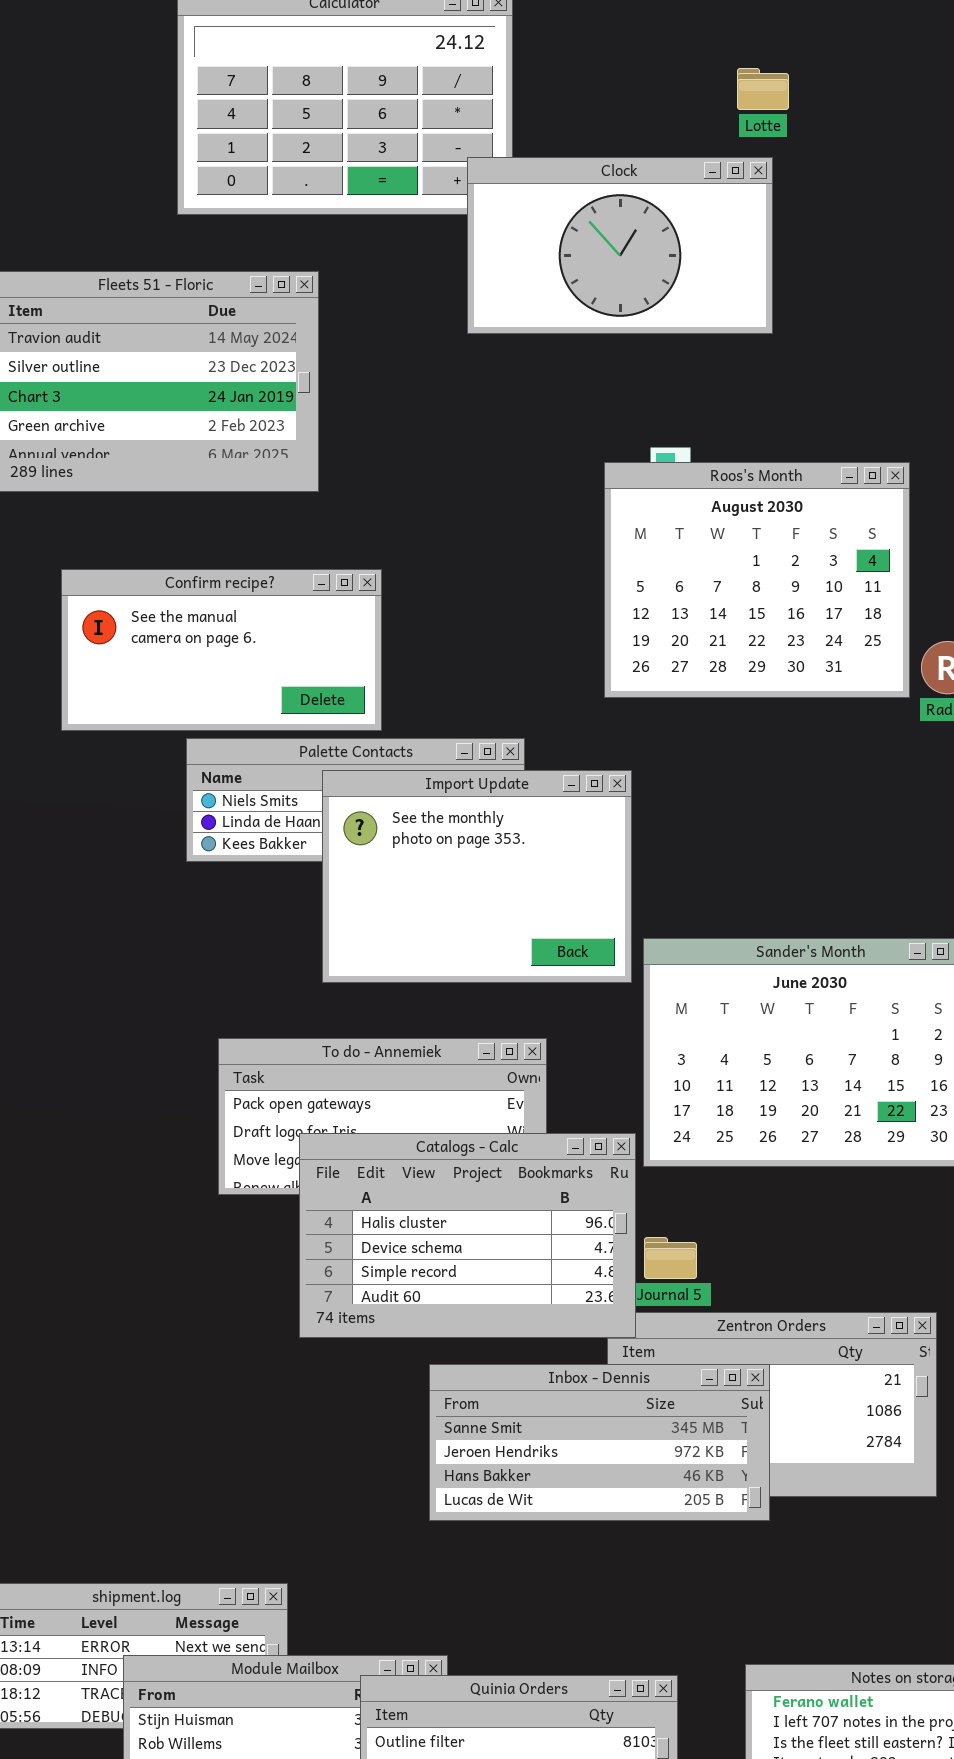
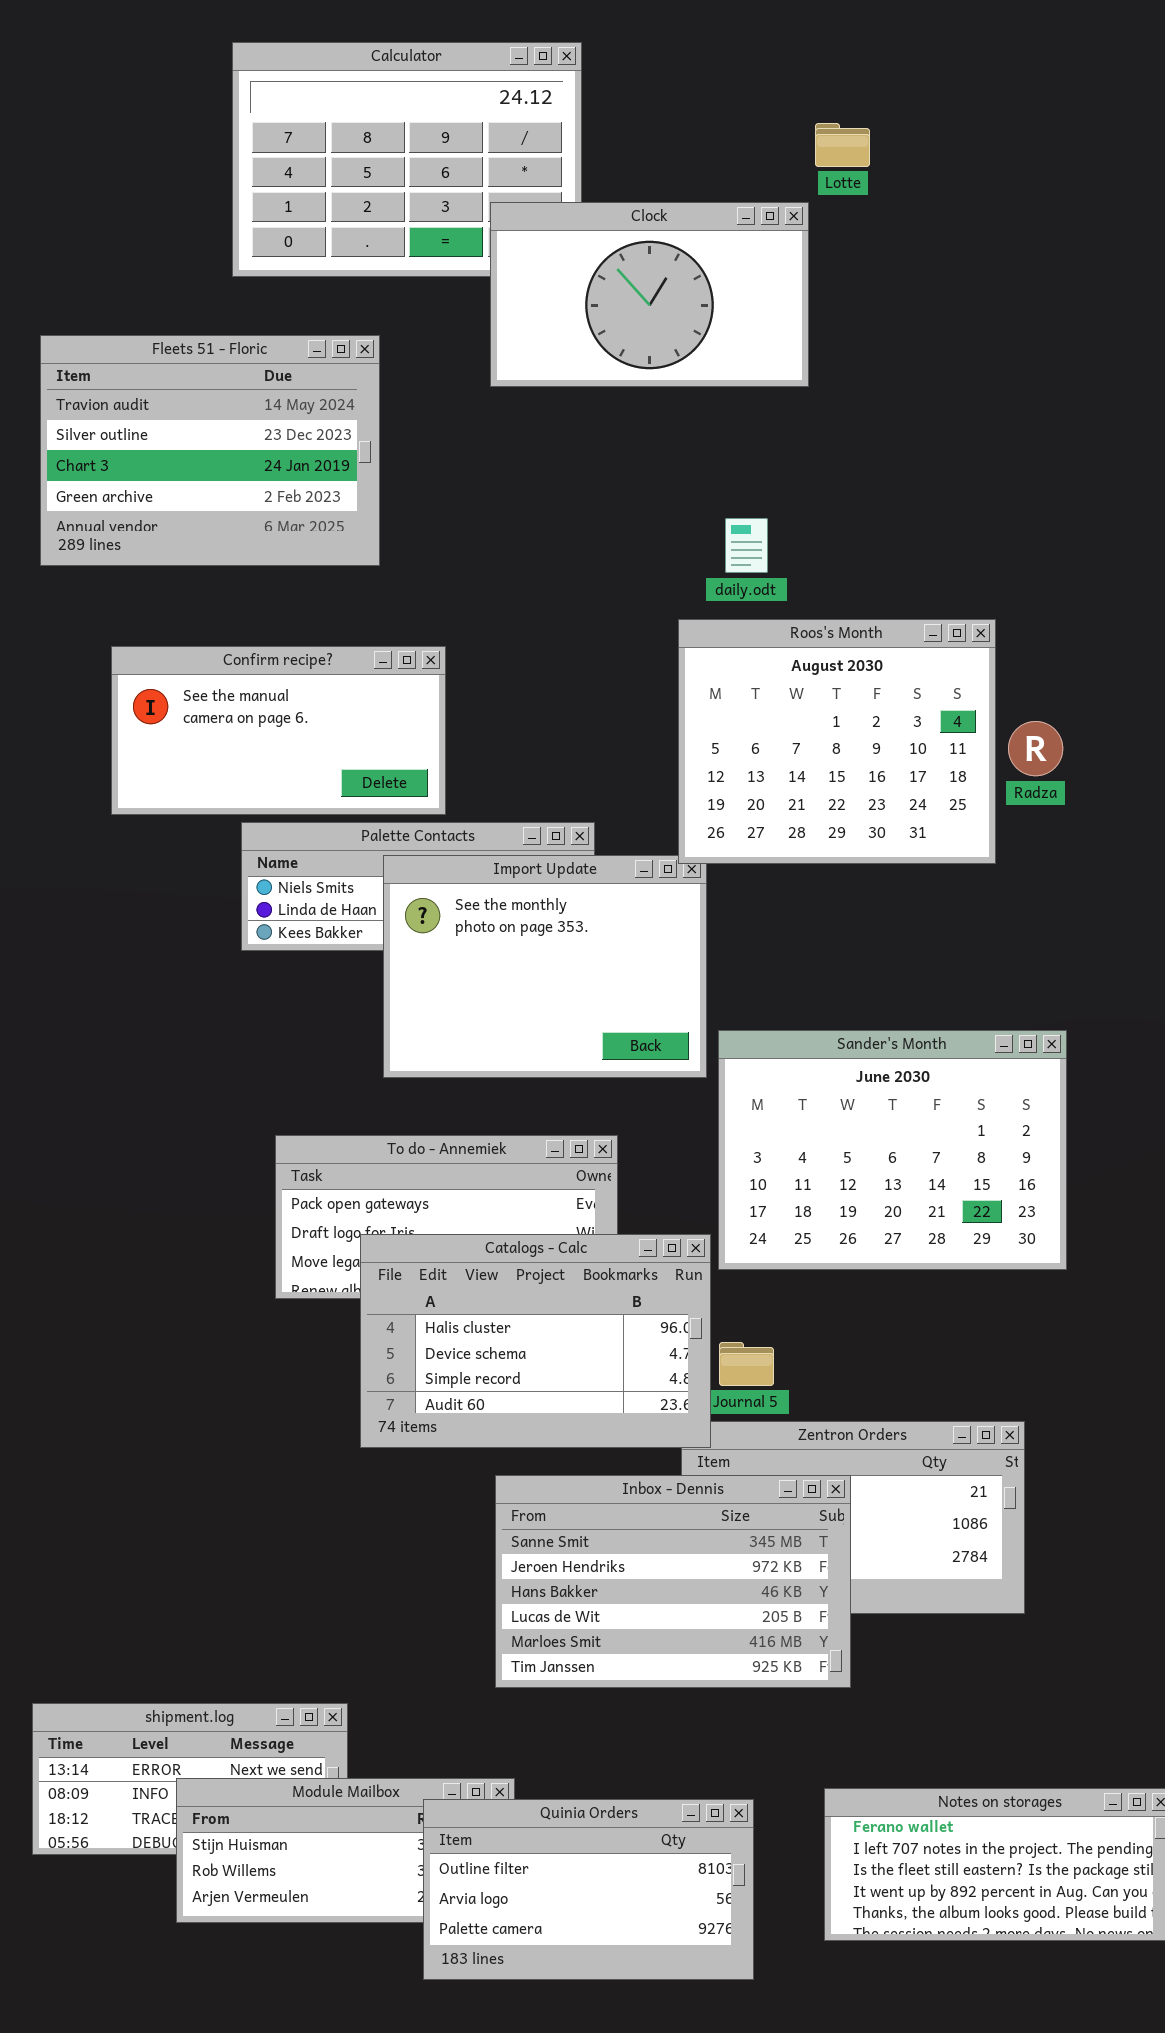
Clock: [467,157,773,334] -> [490,202,809,387], moved
Roos's Month: [604,462,910,698] -> [678,619,996,864], moved
Inbox - Dennis: [429,1364,770,1521] -> [495,1475,851,1688], resized

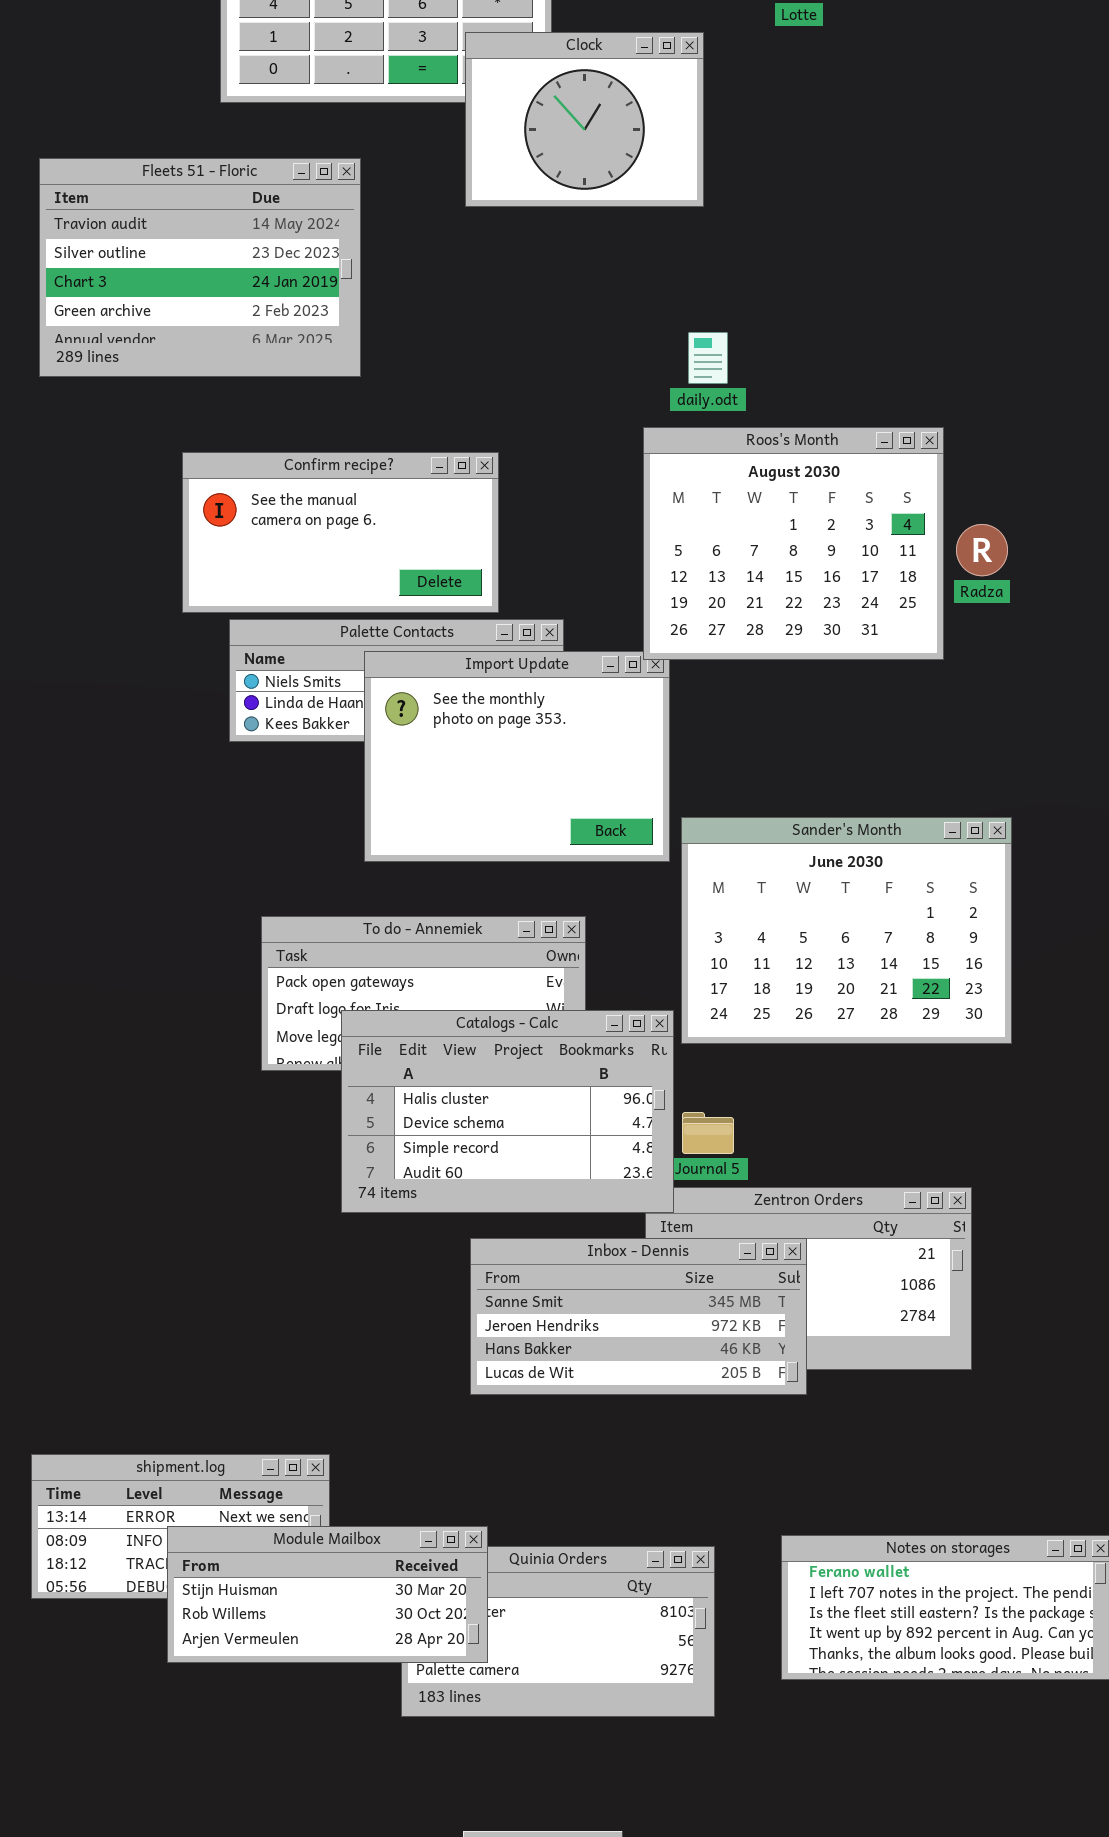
Clock: [490,202,809,387] -> [465,32,704,207], resized
Confirm recipe?: [111,646,446,815] -> [182,452,499,613], moved
Inbox - Dennis: [495,1475,851,1688] -> [470,1238,807,1395], resized
Module Mailbox: [176,1778,515,1923] -> [167,1526,488,1663], raised

